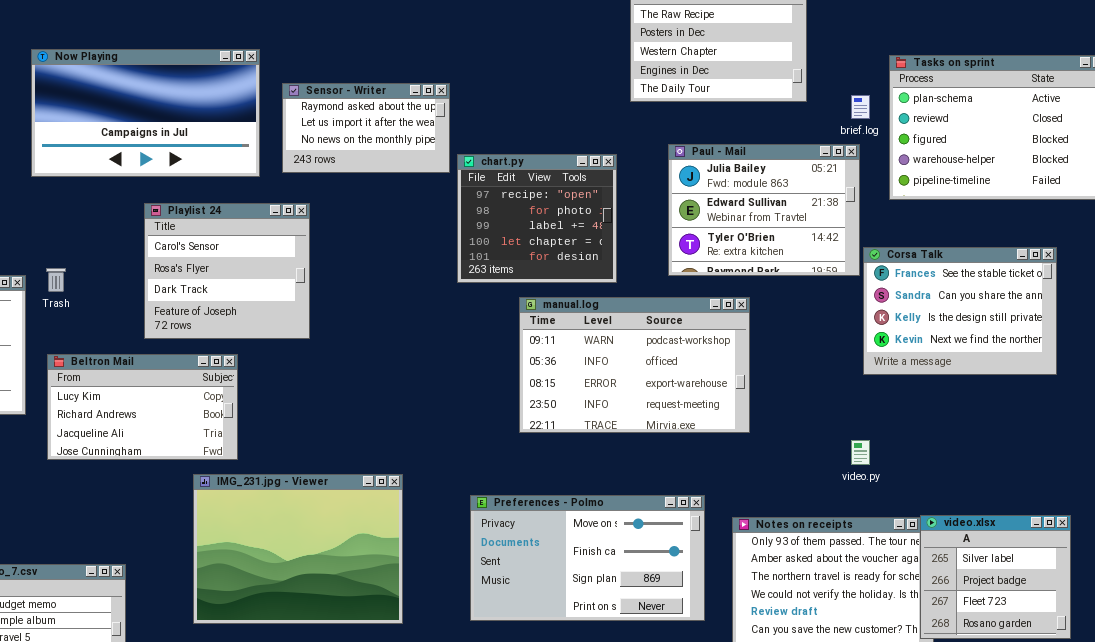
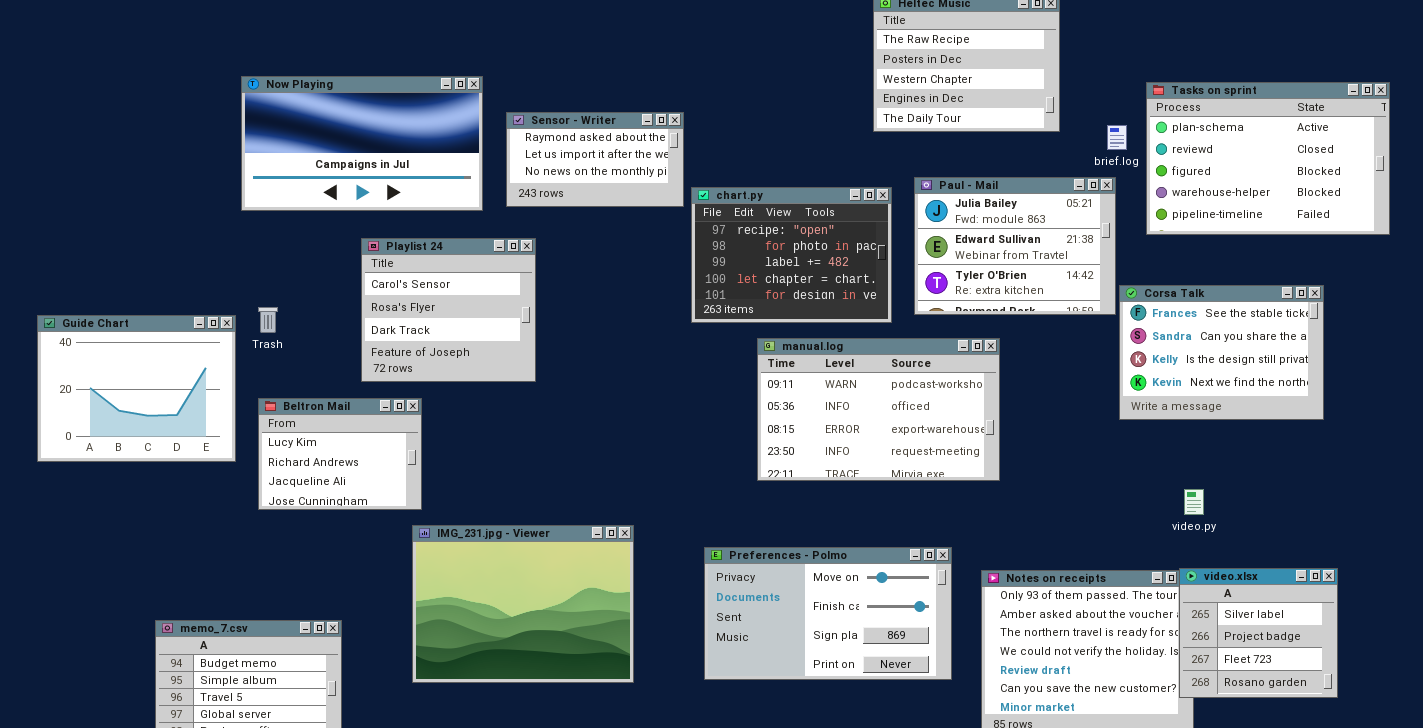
chart.py: [457,154,617,283] -> [691,187,892,323], resized
Beltron Mail: [47,354,238,460] -> [258,398,422,510], resized
video.py: [851,440,870,465] -> [1184,489,1204,515], moved

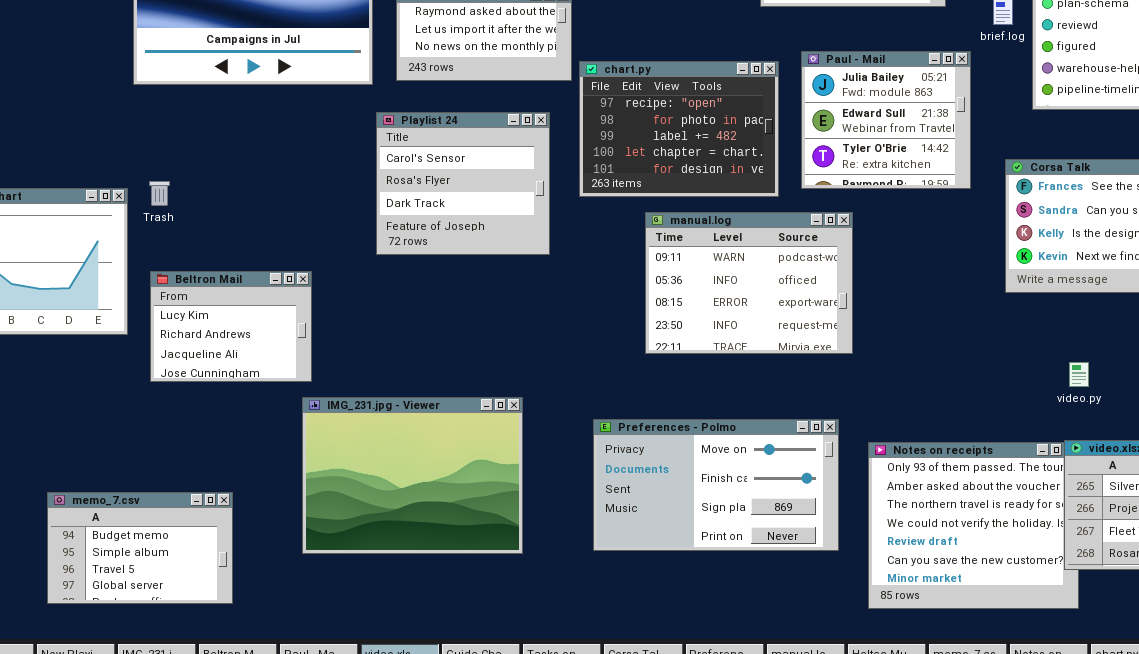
Paul - Mail: [914,177,1116,315] -> [801,51,971,189], resized
Playlist 24: [361,238,536,382] -> [376,112,550,255], moved
manual.log: [757,338,1000,481] -> [645,212,853,354], resized

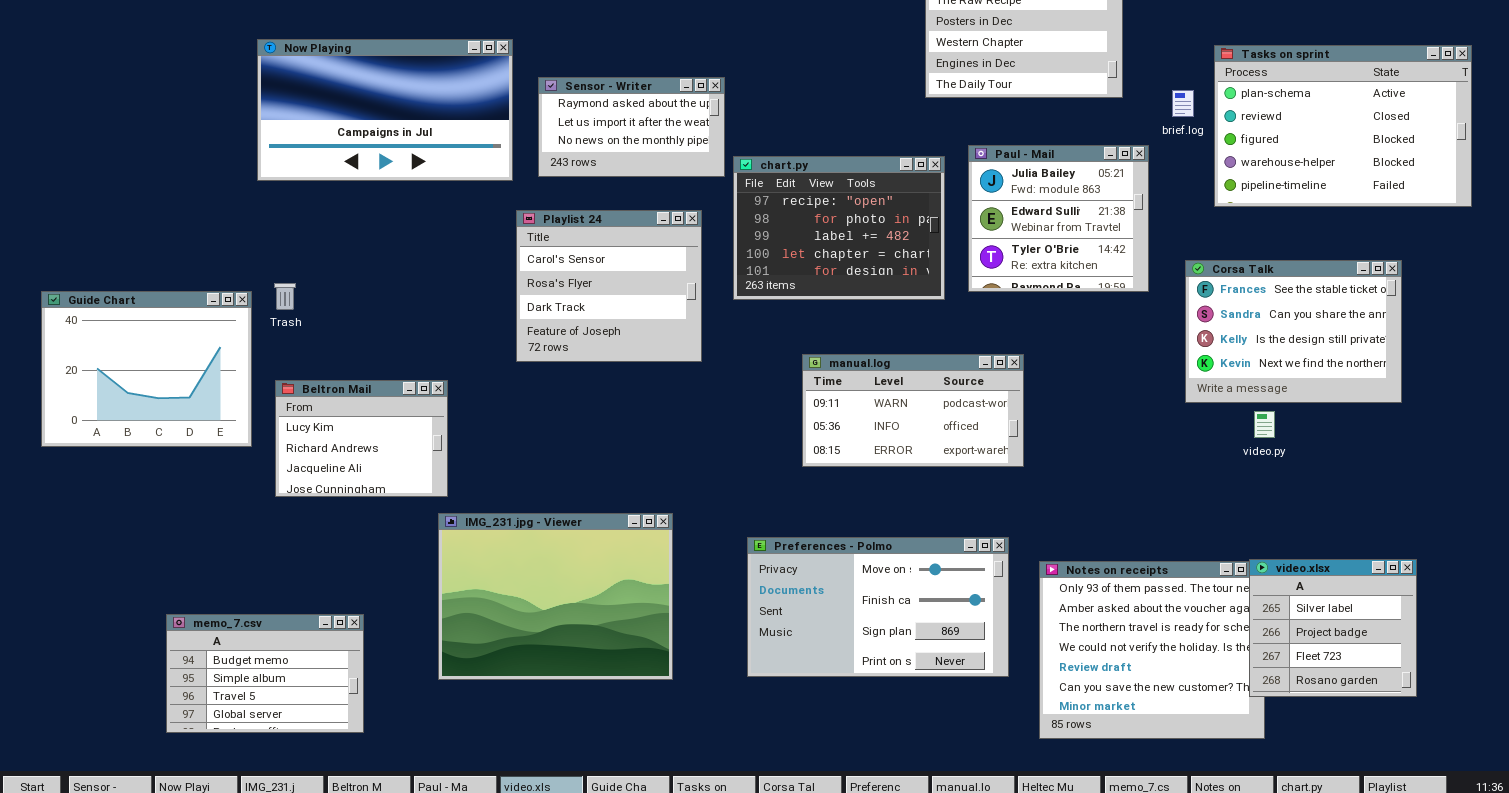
manual.log: [645,212,853,354] -> [802,354,1024,467], resized
video.py: [1069,362,1089,387] -> [1254,411,1275,438], moved

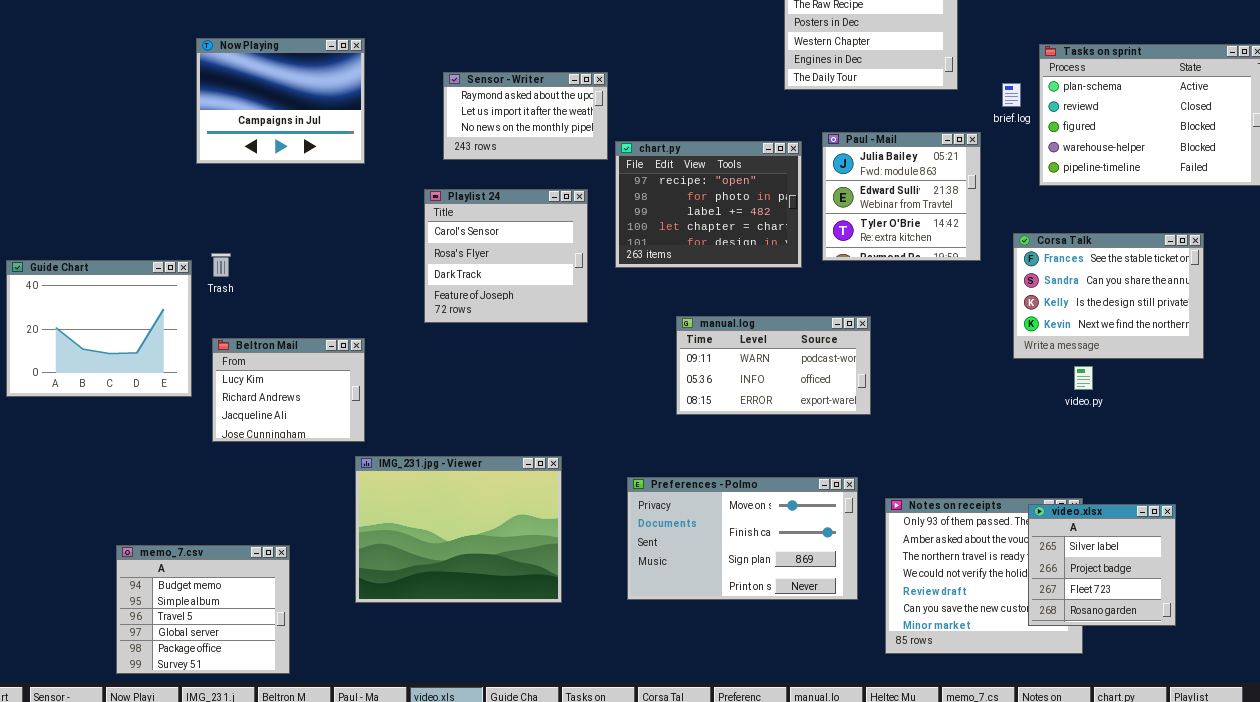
Now Playing: [257,39,513,181] -> [196,38,365,164], resized
video.xlsx: [1249,559,1417,697] -> [1028,504,1176,626], moved
memo_7.csv: [166,614,364,733] -> [116,545,290,674], resized

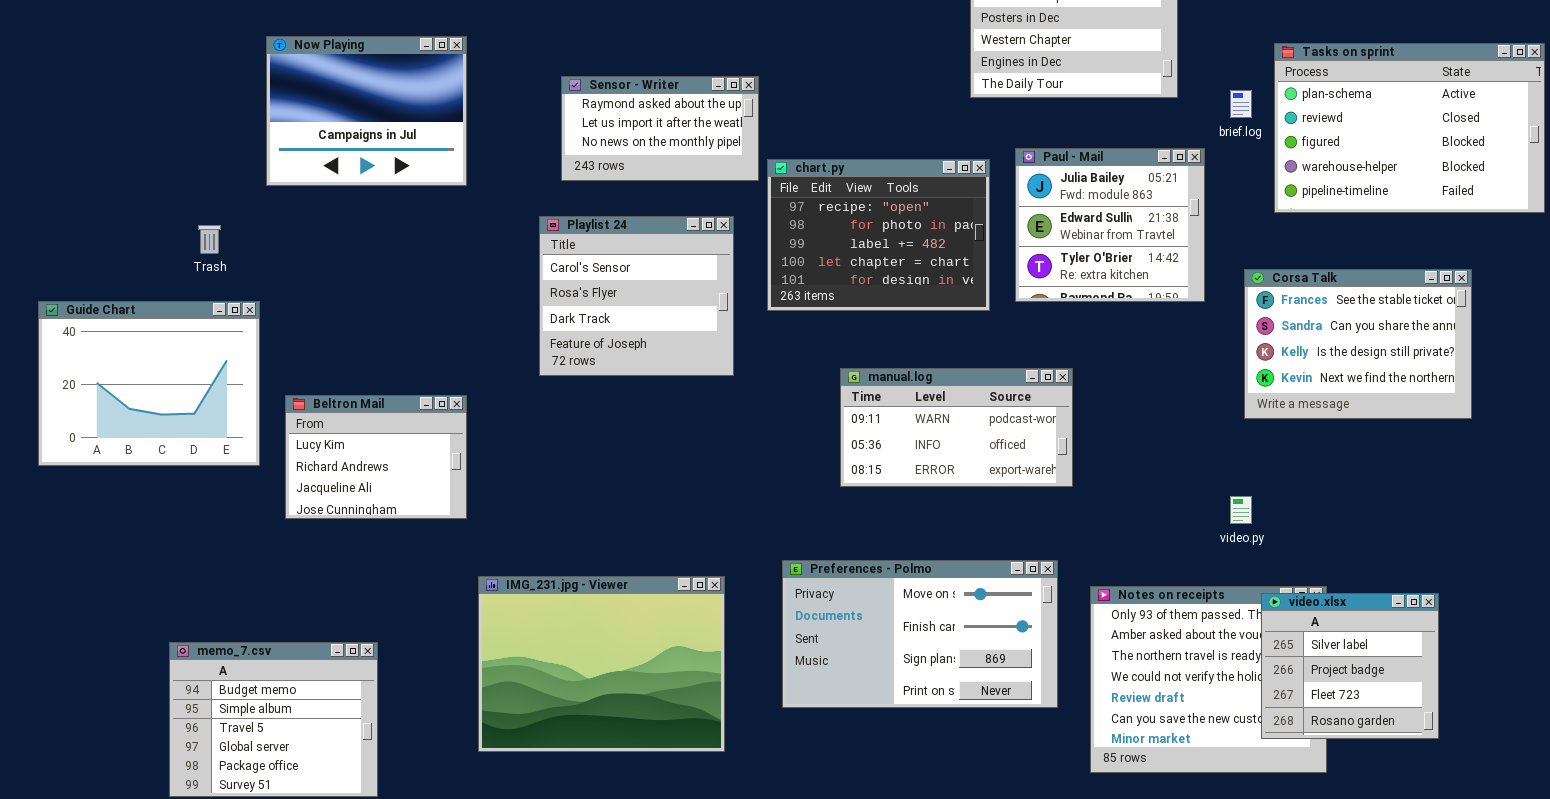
Trash: [211,253,231,277] -> [198,225,221,254], moved
video.py: [1074,366,1093,390] -> [1230,496,1252,524], moved
IMG_231.jpg - Viewer: [355,456,562,603] -> [478,576,725,752], moved

